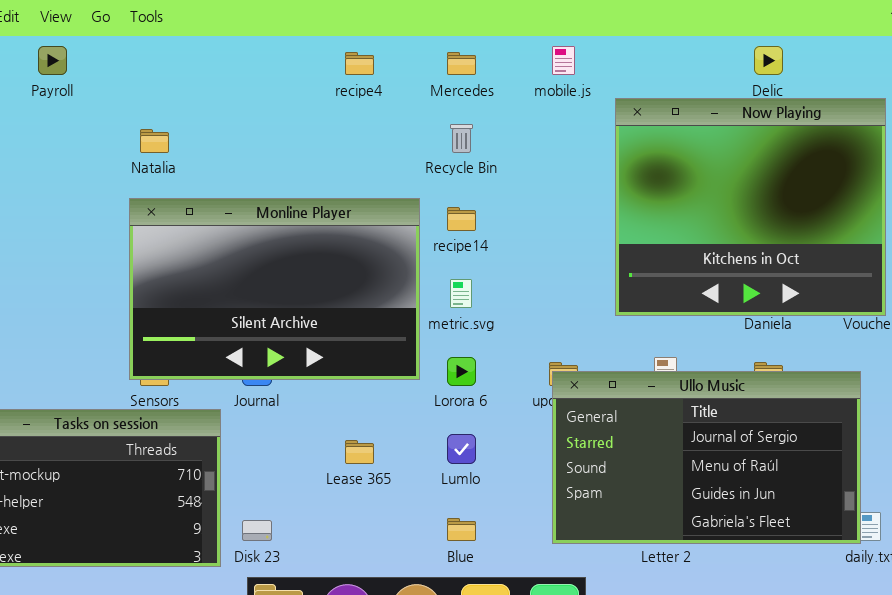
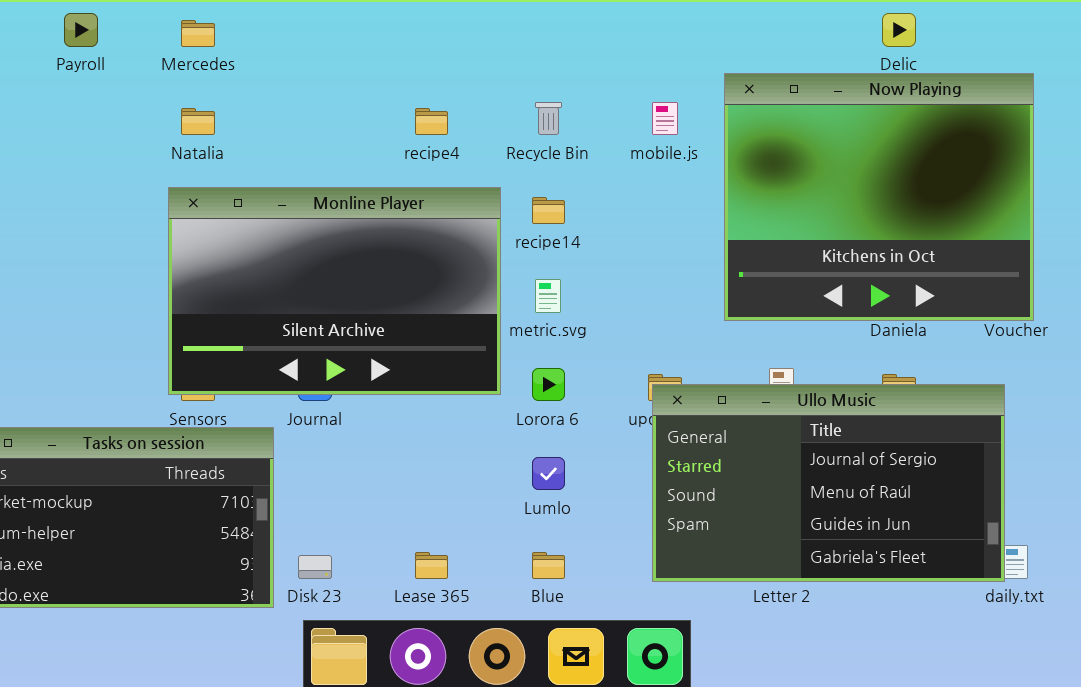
mobile.js: [552,46,575,75] -> [652,102,678,135], moved
recipe4: [345,52,374,75] -> [415,108,448,135], moved
Mercedes: [447,52,476,75] -> [181,20,215,47], moved
Lease 365: [345,440,374,464] -> [415,552,448,579], moved

